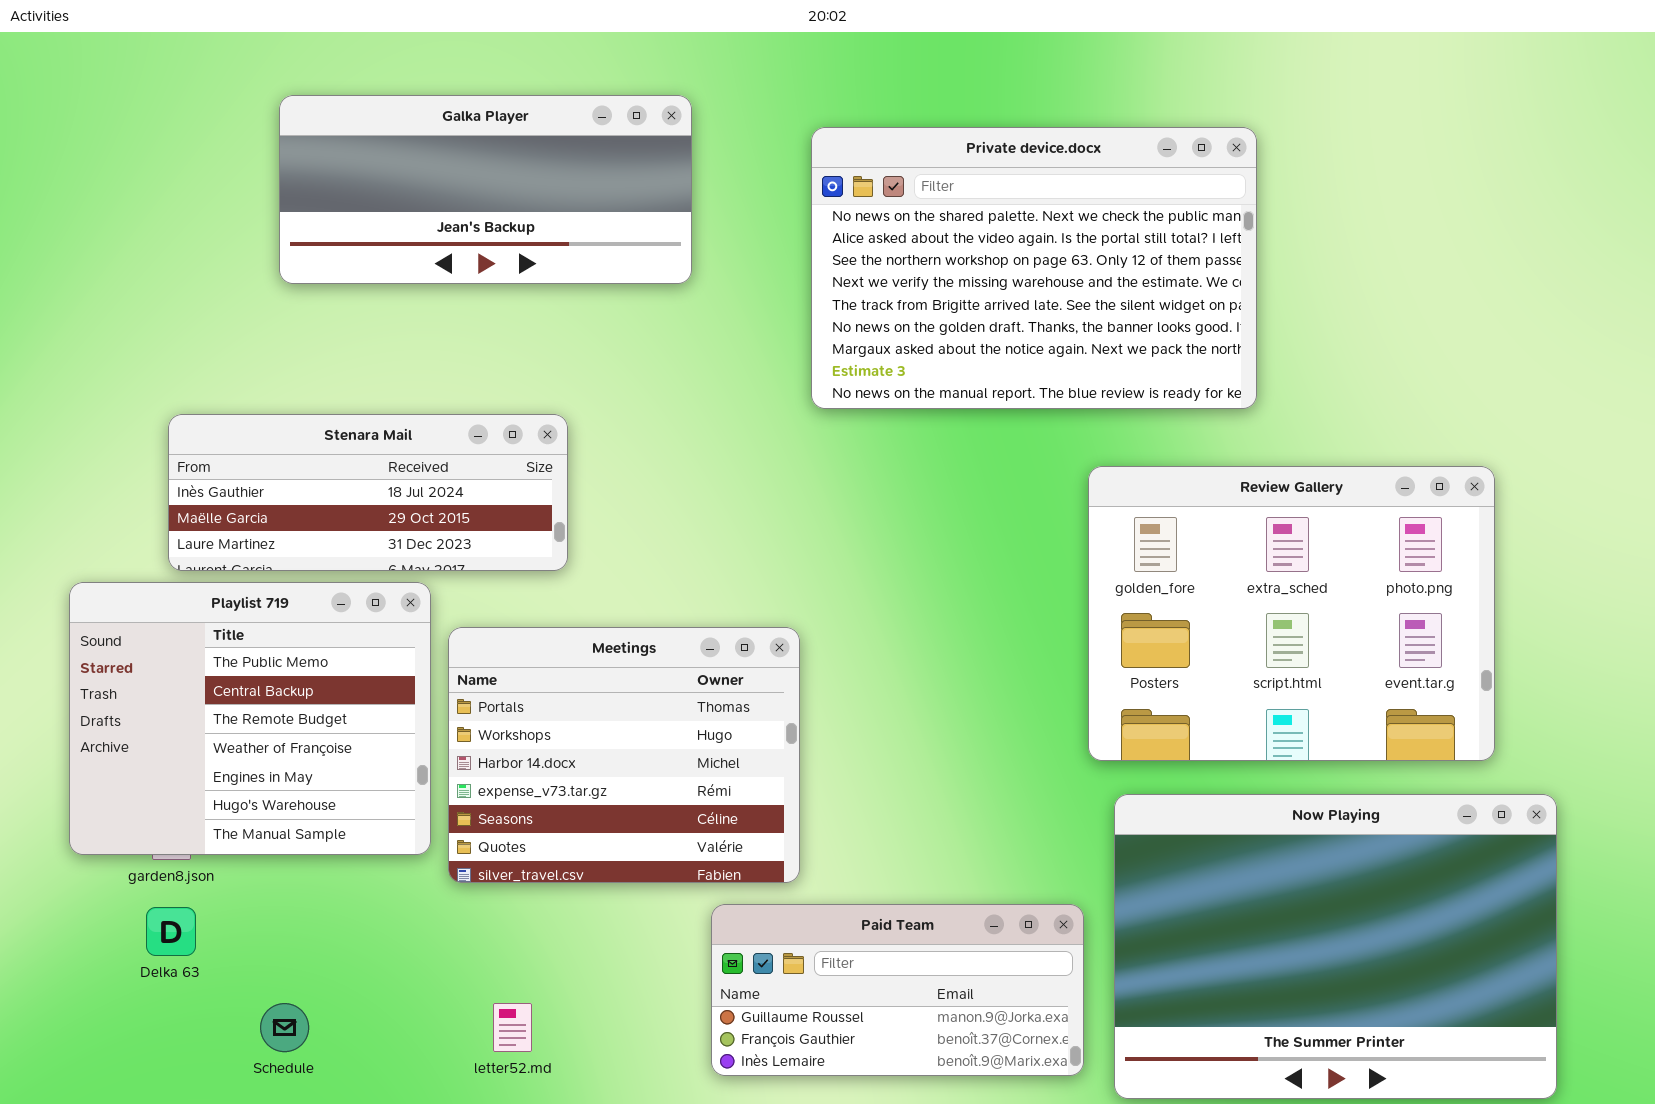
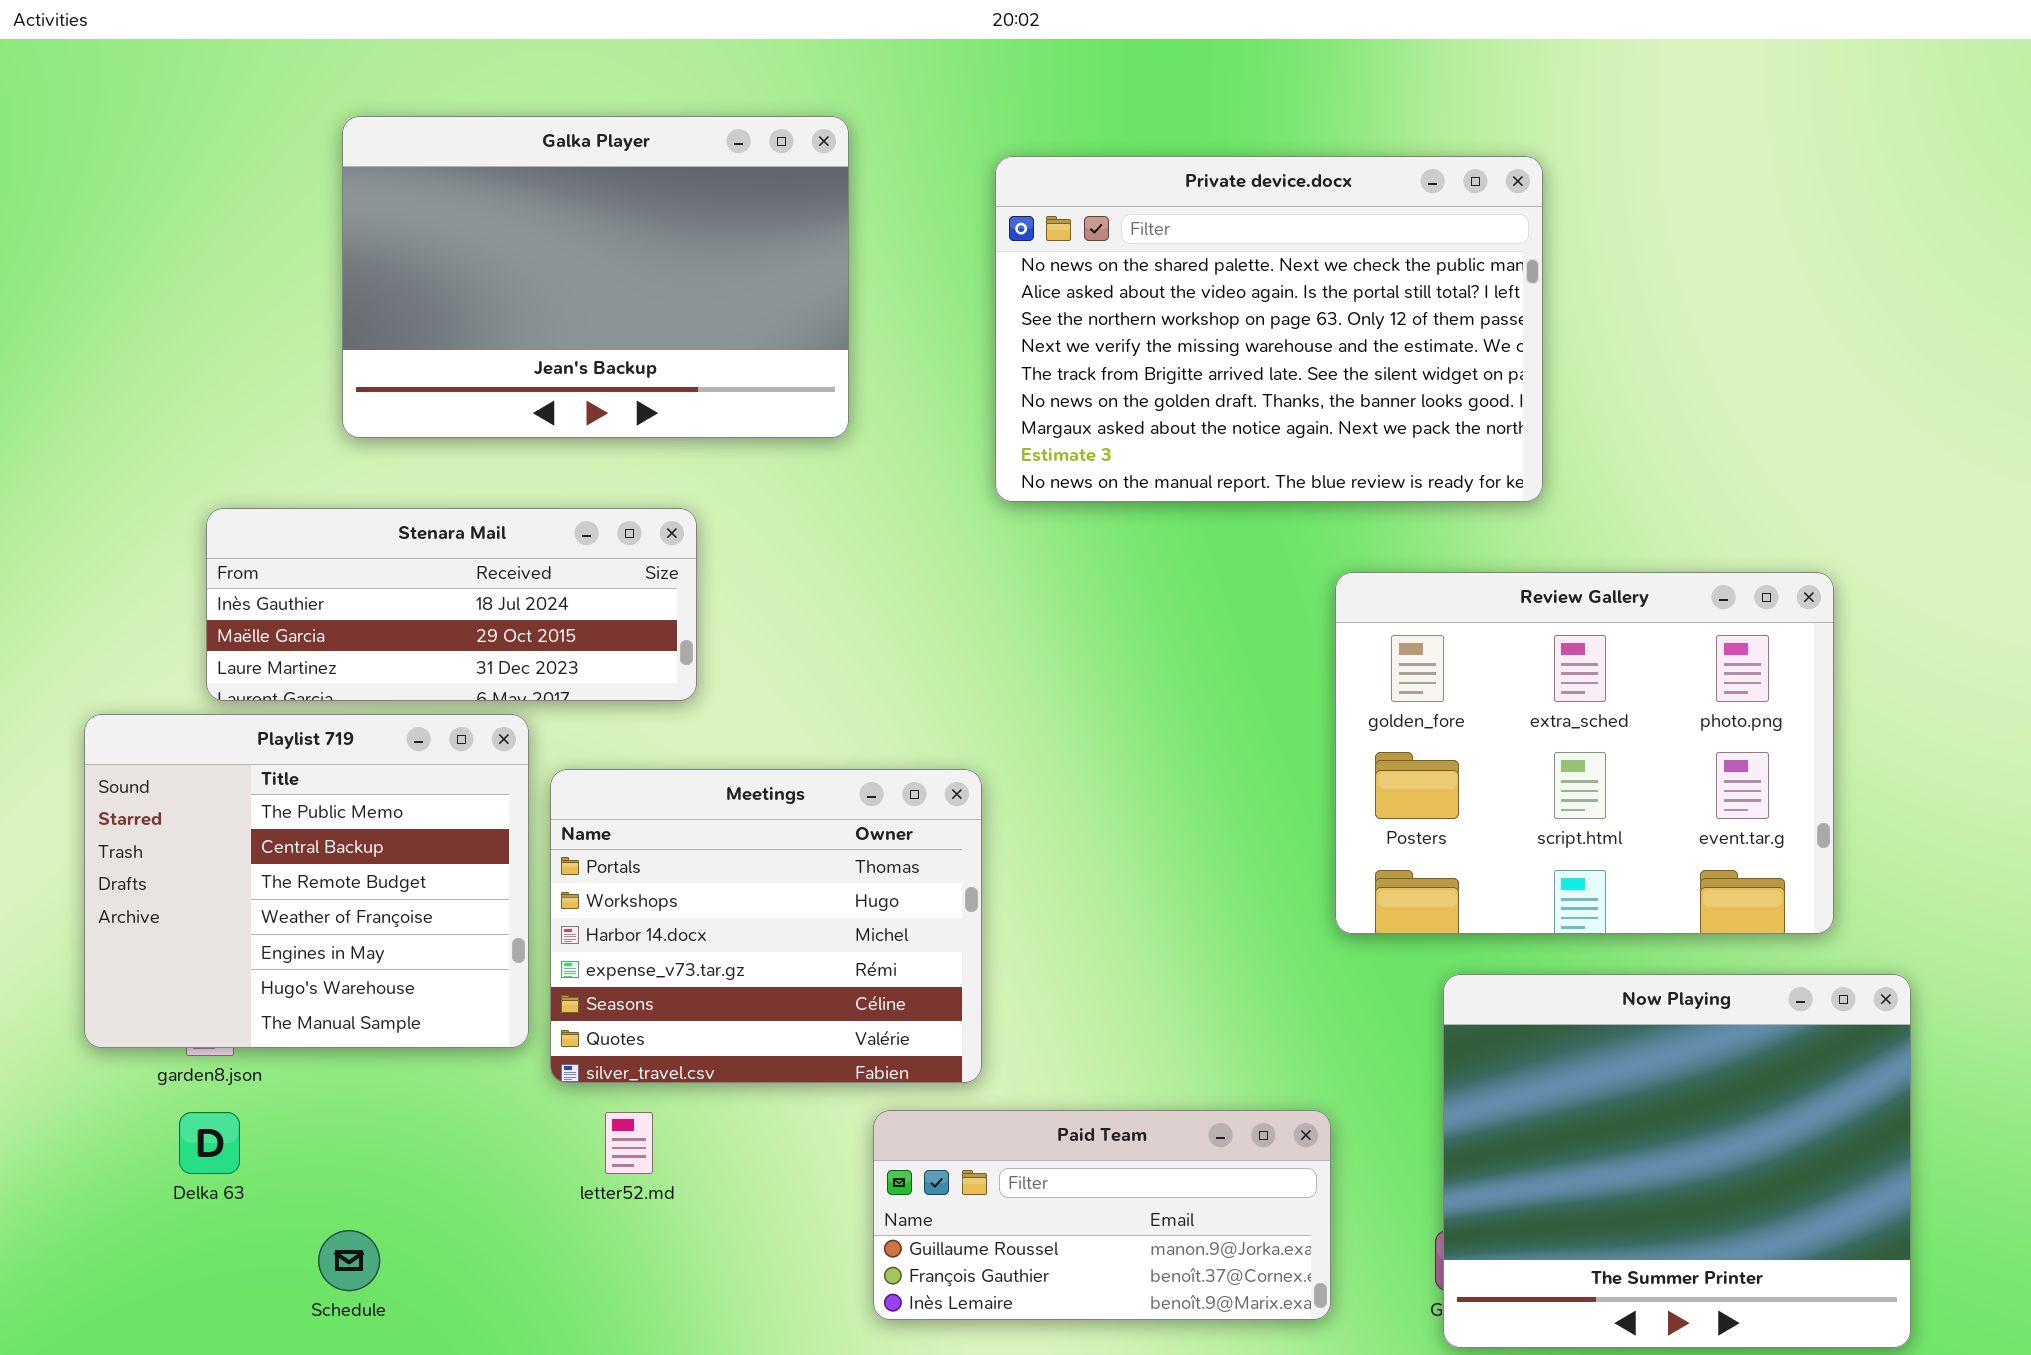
Galka Player: [279,95,692,284] -> [342,116,849,438], resized
Now Playing: [1114,794,1557,1099] -> [1443,974,1911,1348], resized
letter52.md: [493,1003,532,1052] -> [605,1112,653,1174], moved

